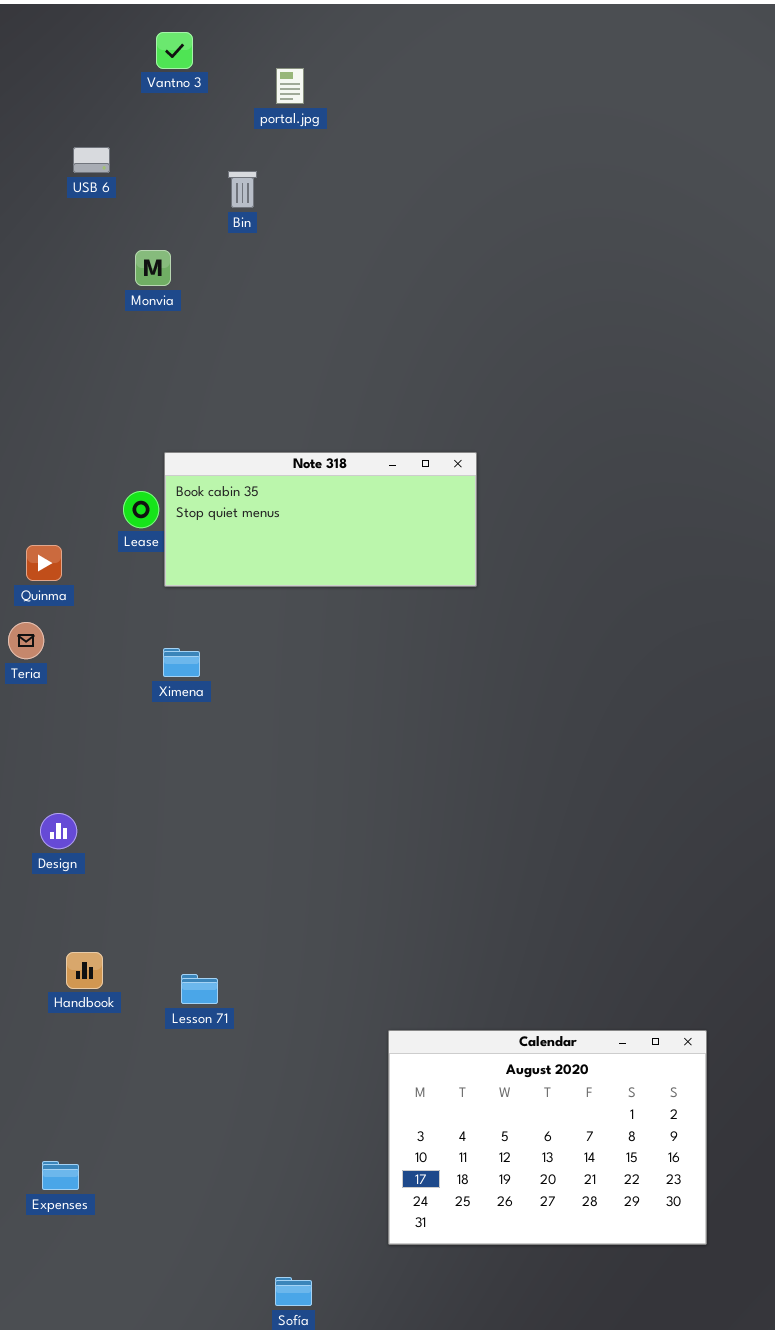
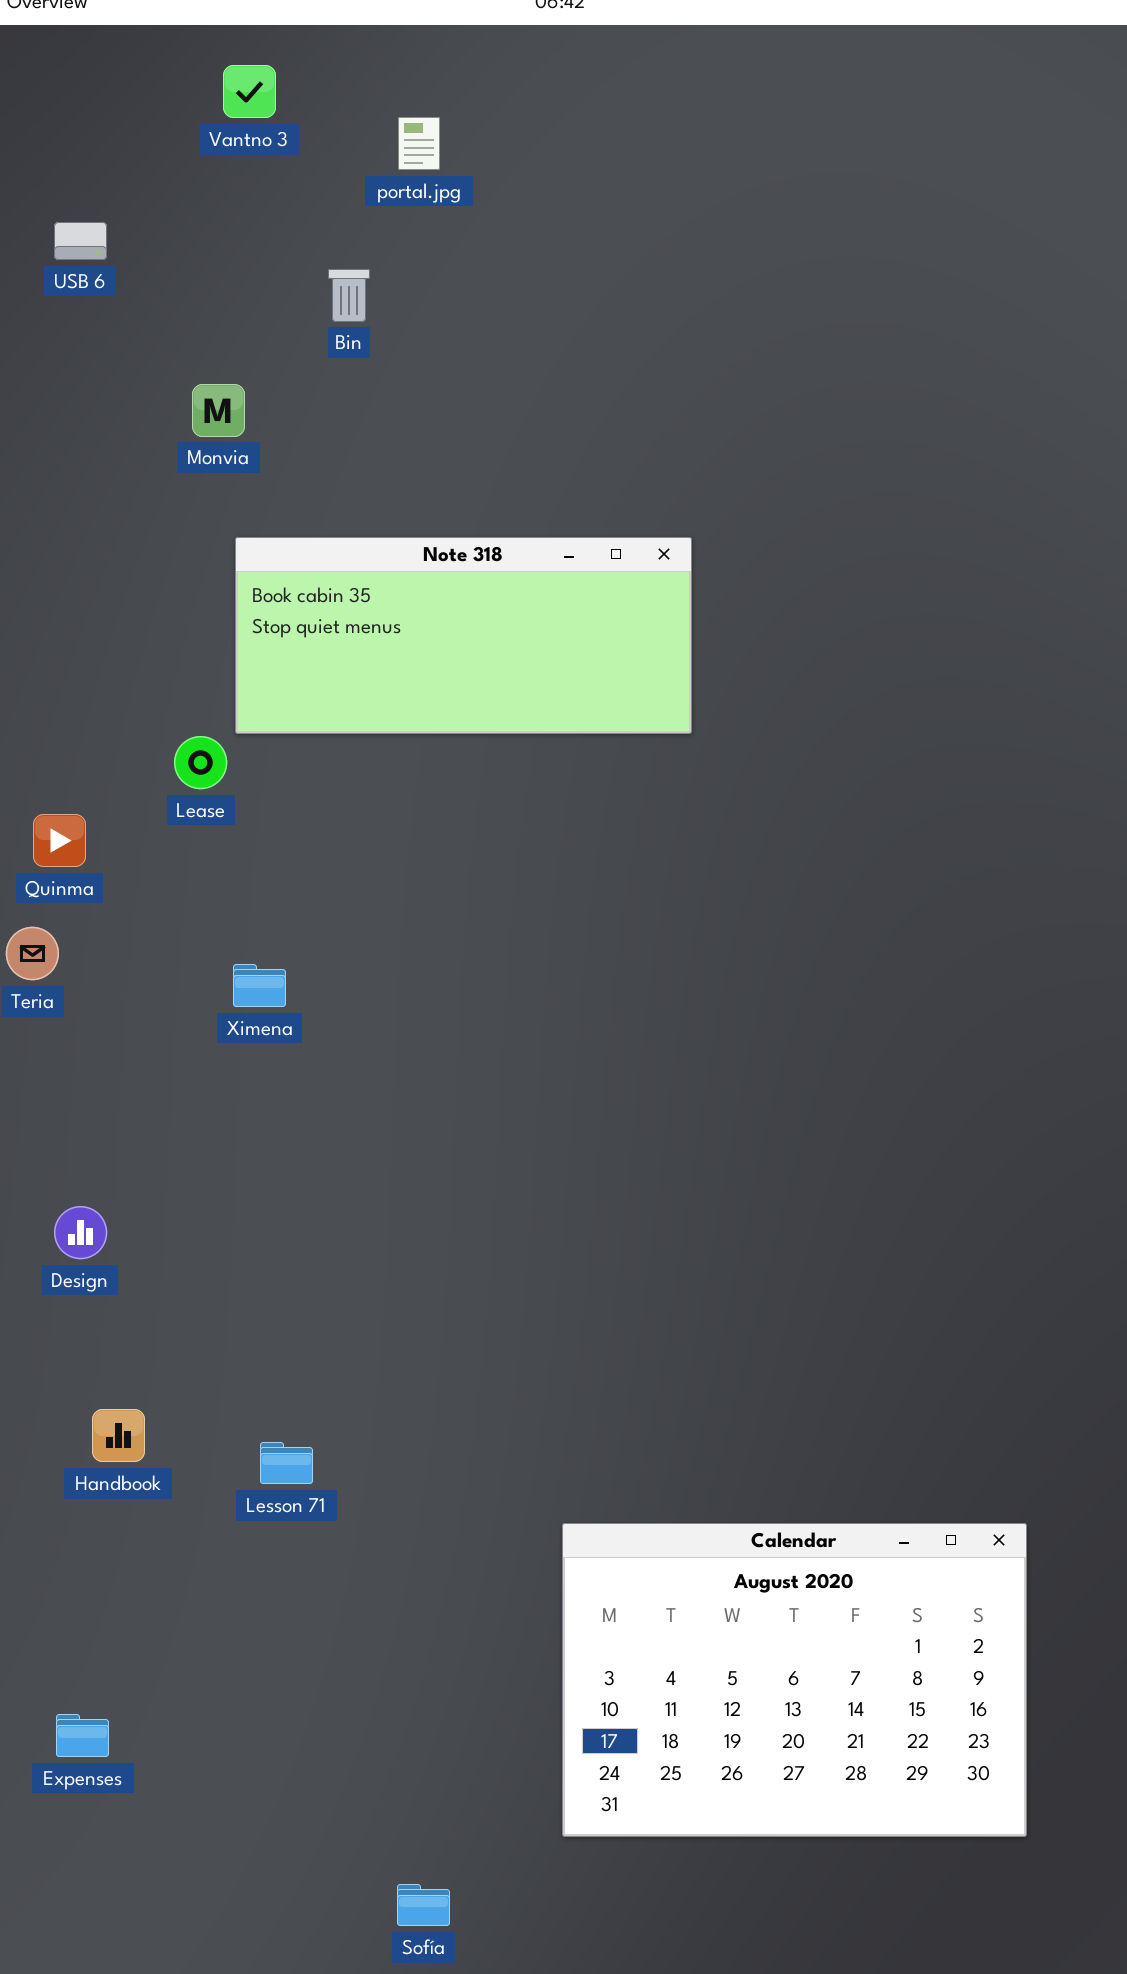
USB 6: [73,147,110,173] -> [54,222,107,260], moved
Note 318: [164,452,477,587] -> [235,537,692,734], moved

